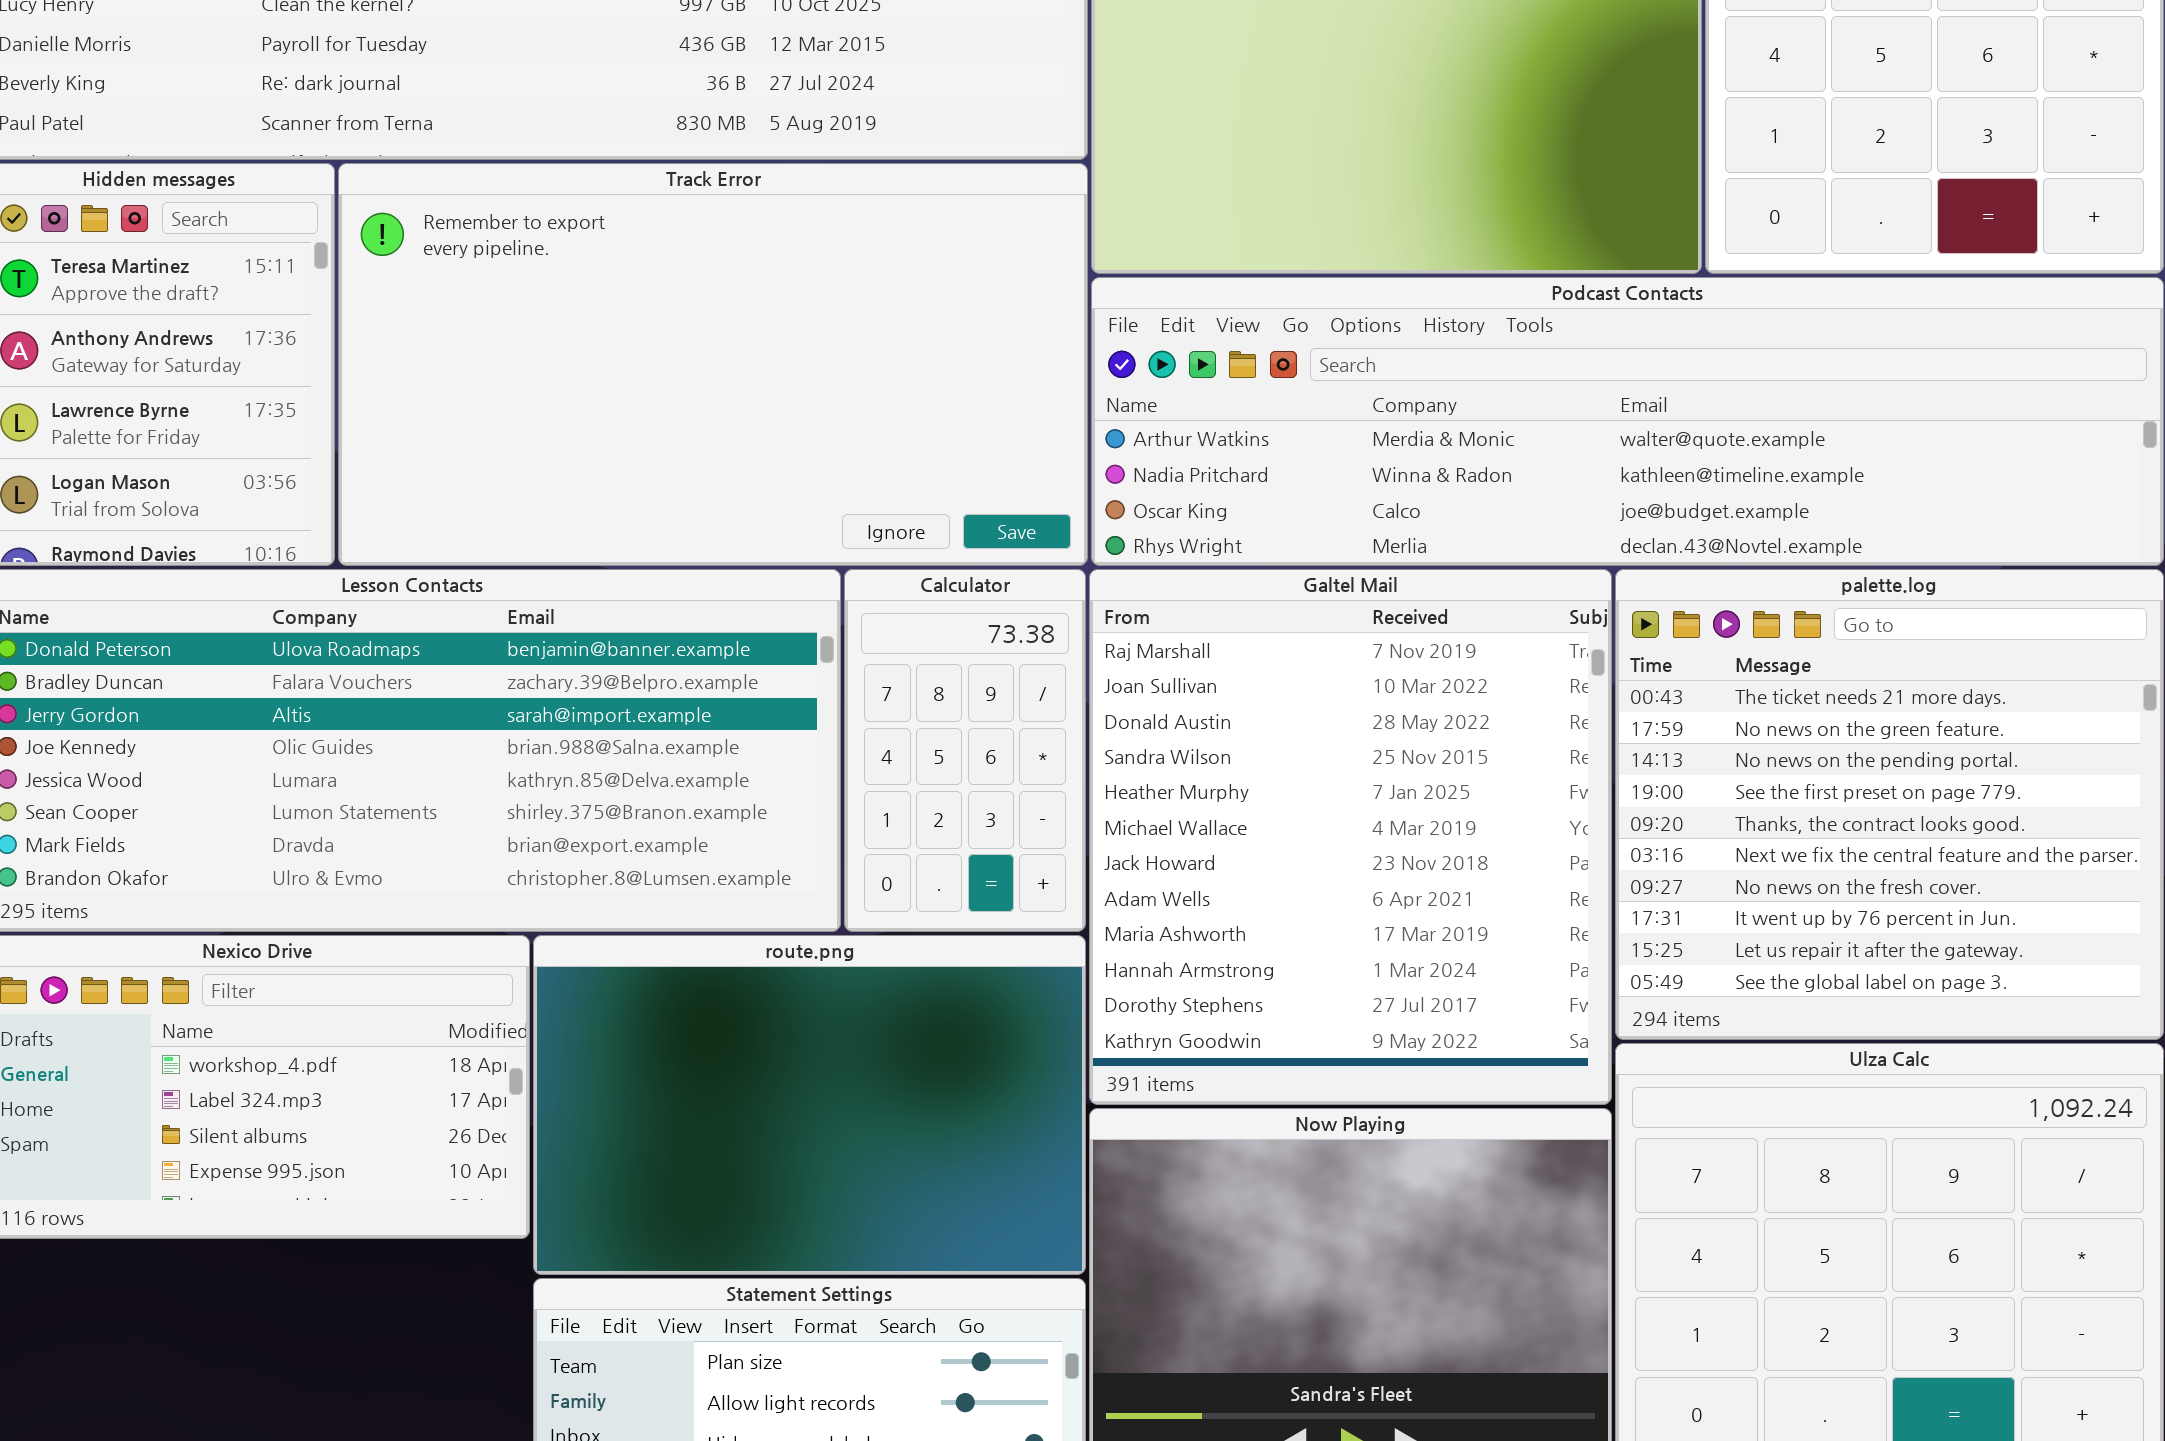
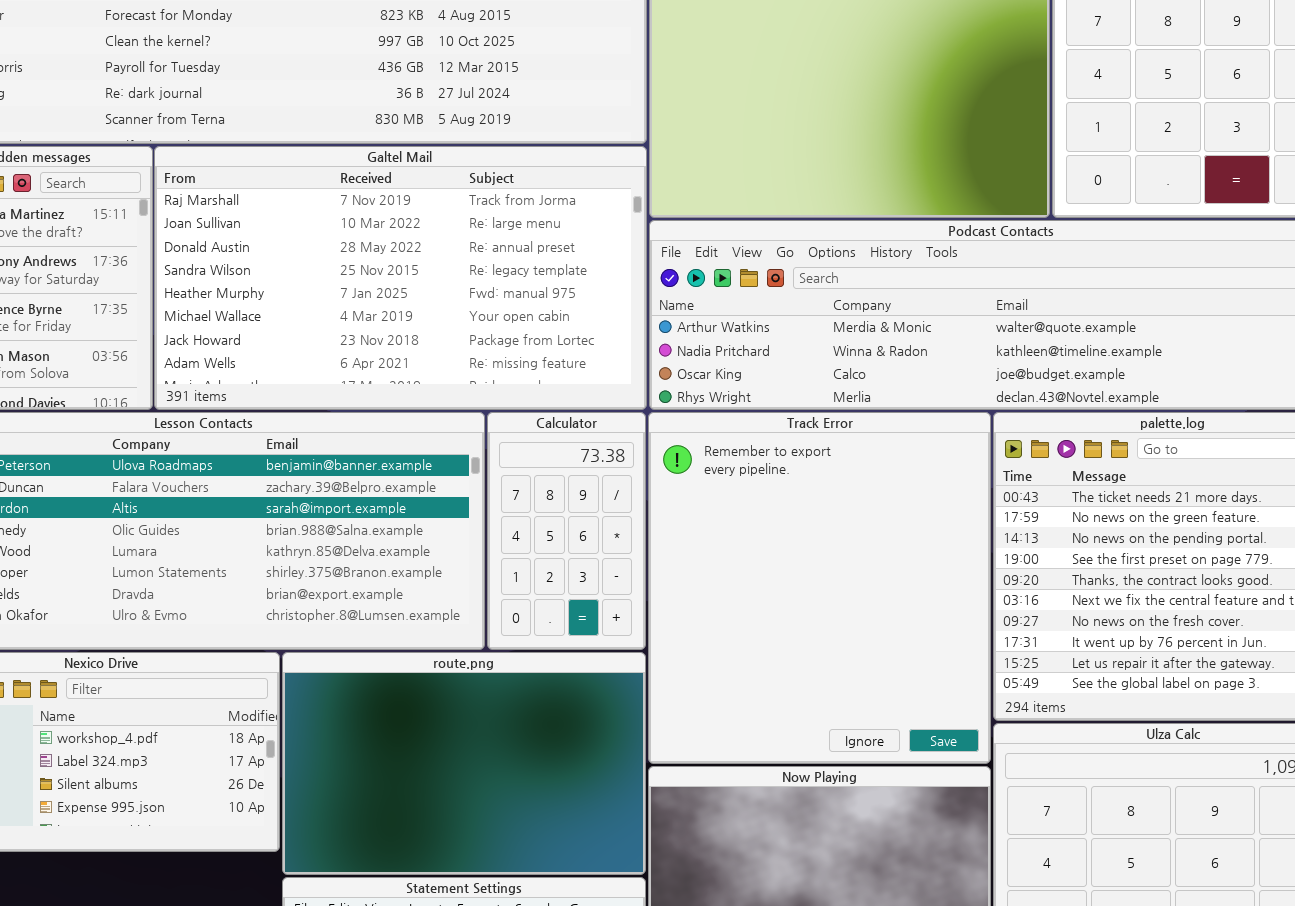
Track Error: [338,163,1088,566] -> [648,412,991,764], moved, resized
Galtel Mail: [1089,569,1612,1105] -> [154,146,647,410], moved, resized

